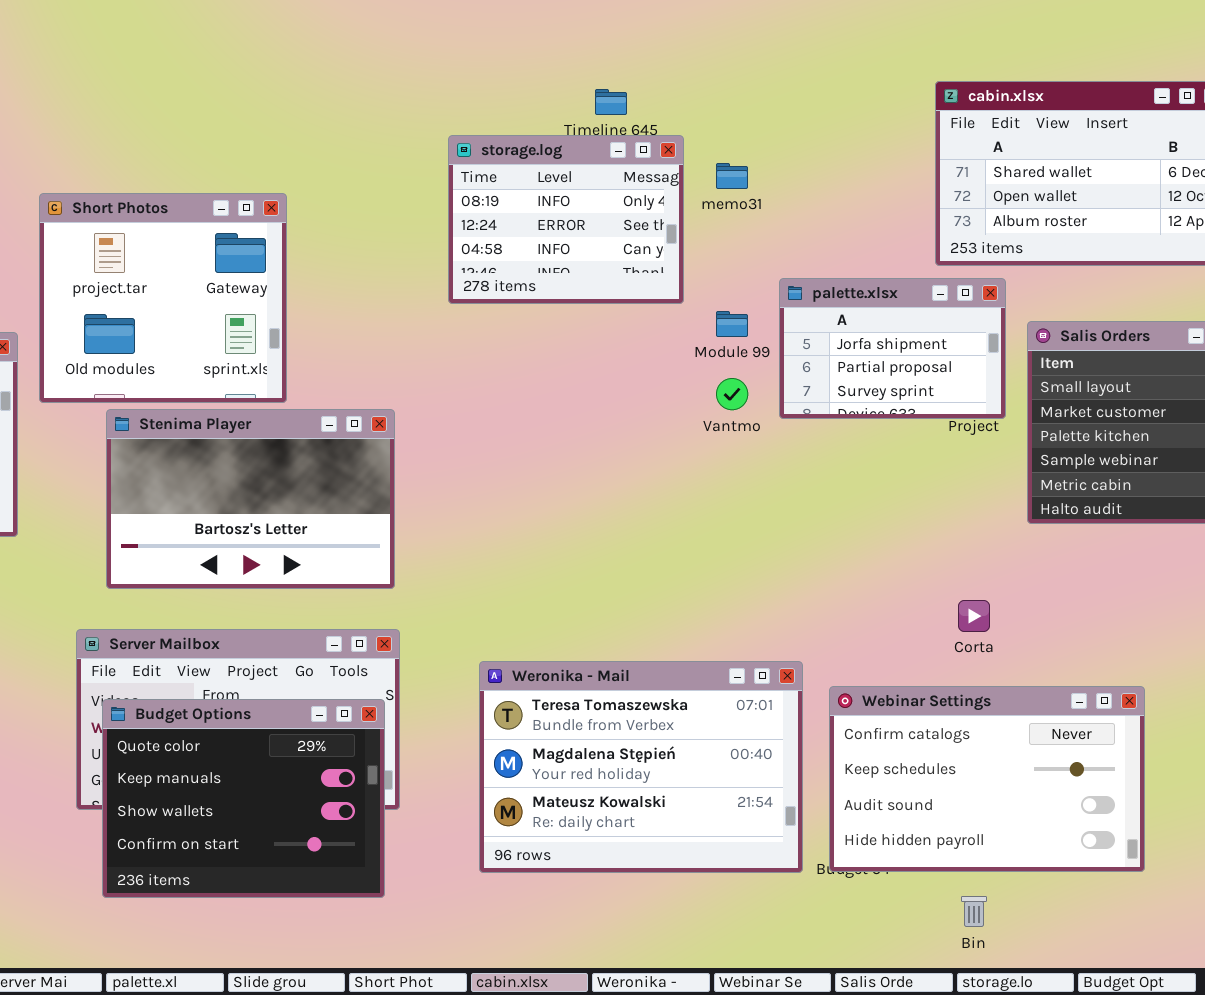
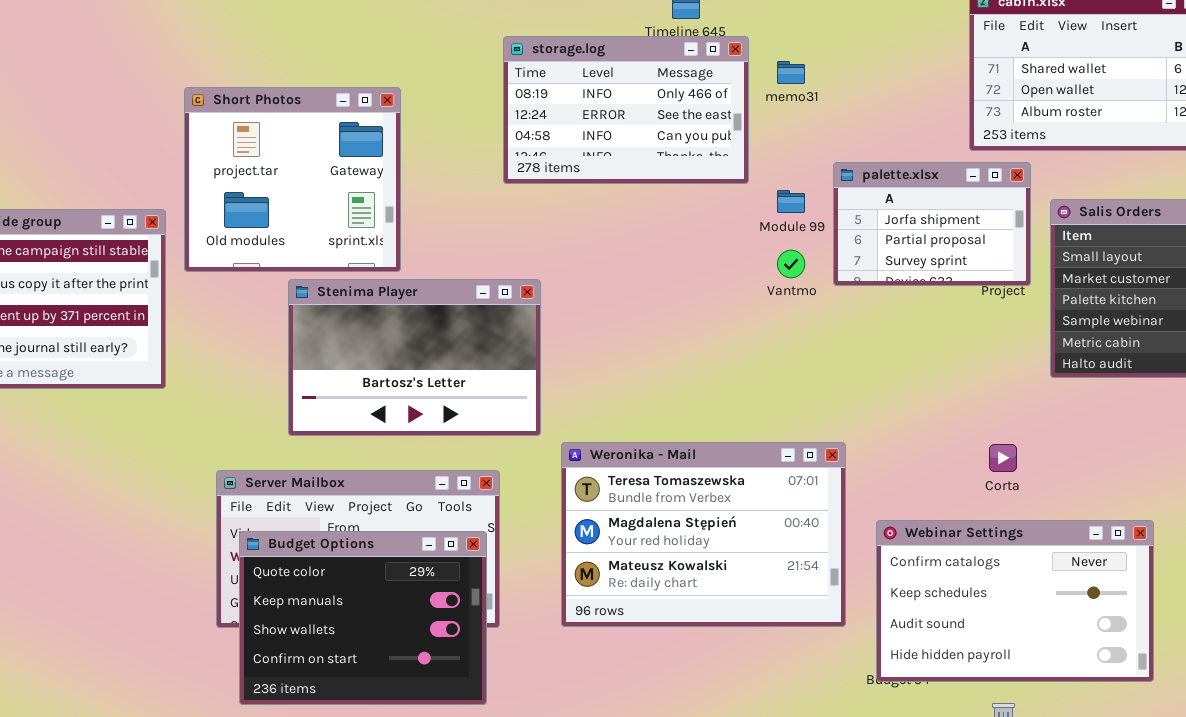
storage.log: [448,135,684,304] -> [503,36,749,184], resized
Stenima Player: [106,409,395,589] -> [288,279,541,436], moved
Weronika - Mail: [479,661,803,873] -> [561,442,846,627], moved

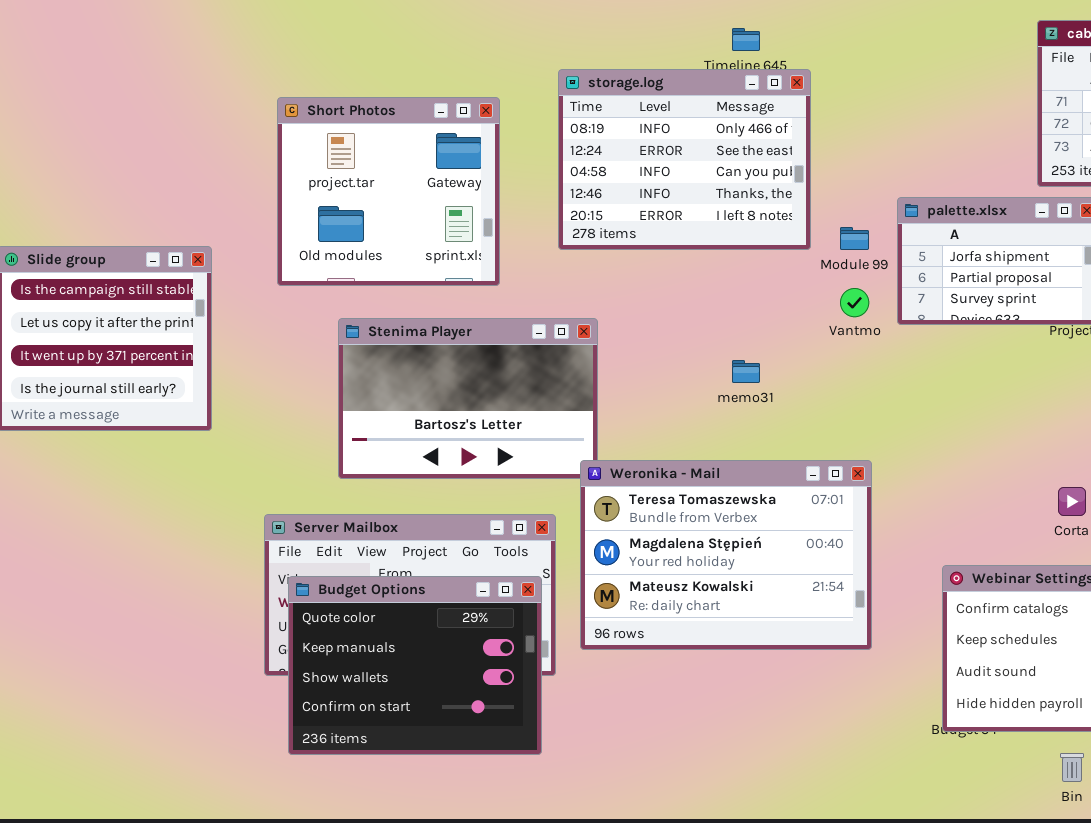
storage.log: [503,36,749,184] -> [558,69,811,250], resized
memo31: [777,61,805,84] -> [732,360,760,383], moved
Short Photos: [184,87,401,272] -> [277,97,500,286], moved
Weronika - Mail: [561,442,846,627] -> [580,460,872,650], moved

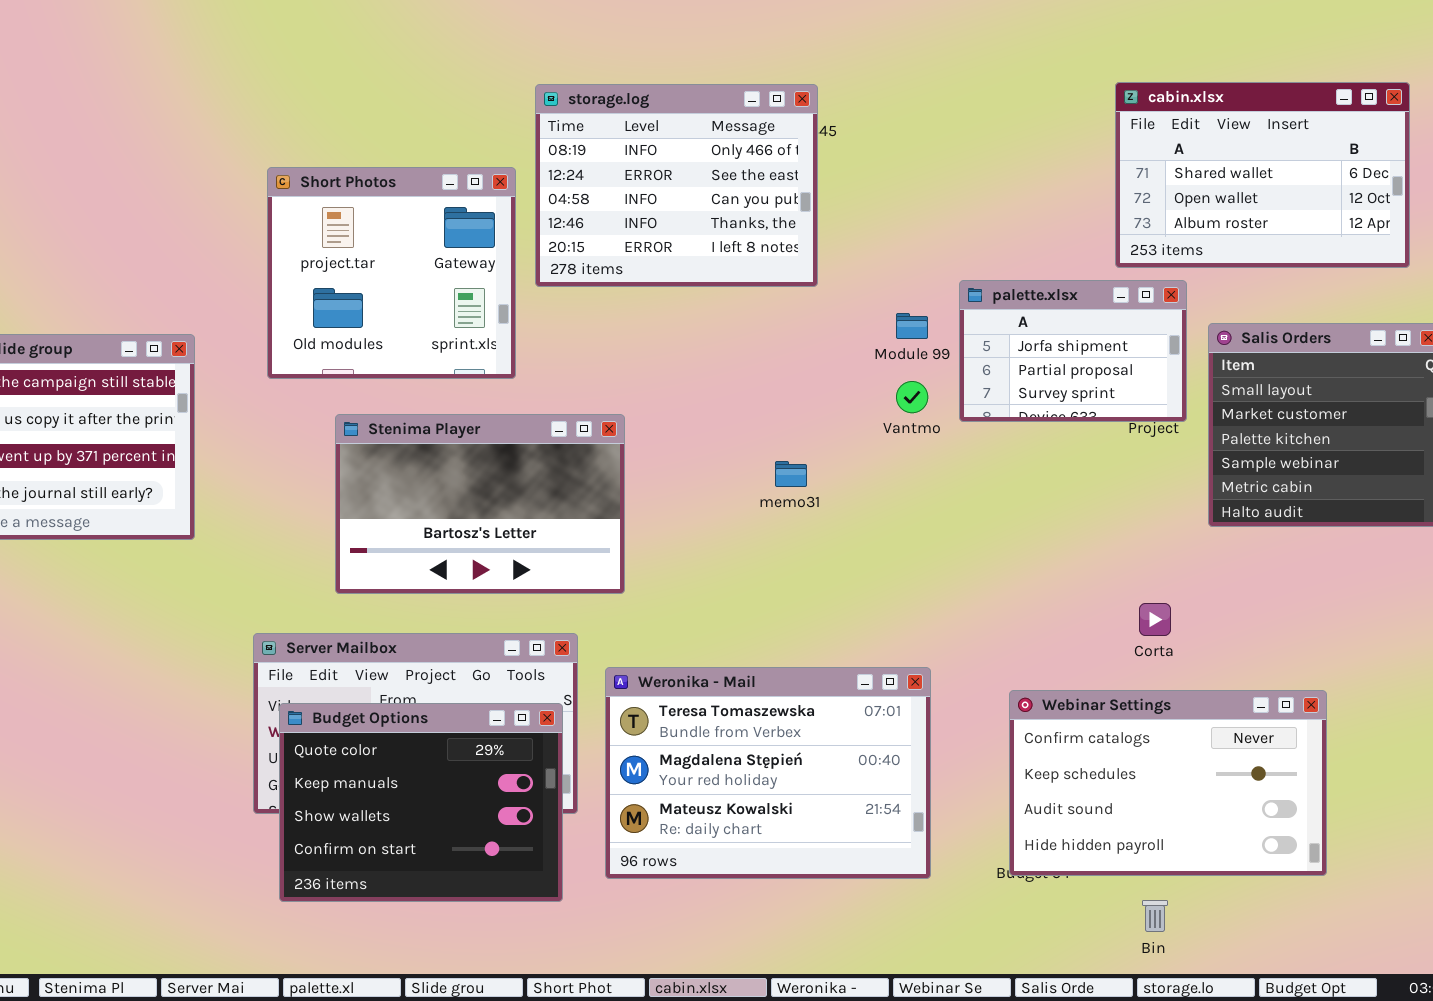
storage.log: [558,69,811,250] -> [535,84,818,287], moved
Weronika - Mail: [580,460,872,650] -> [605,667,931,879], moved

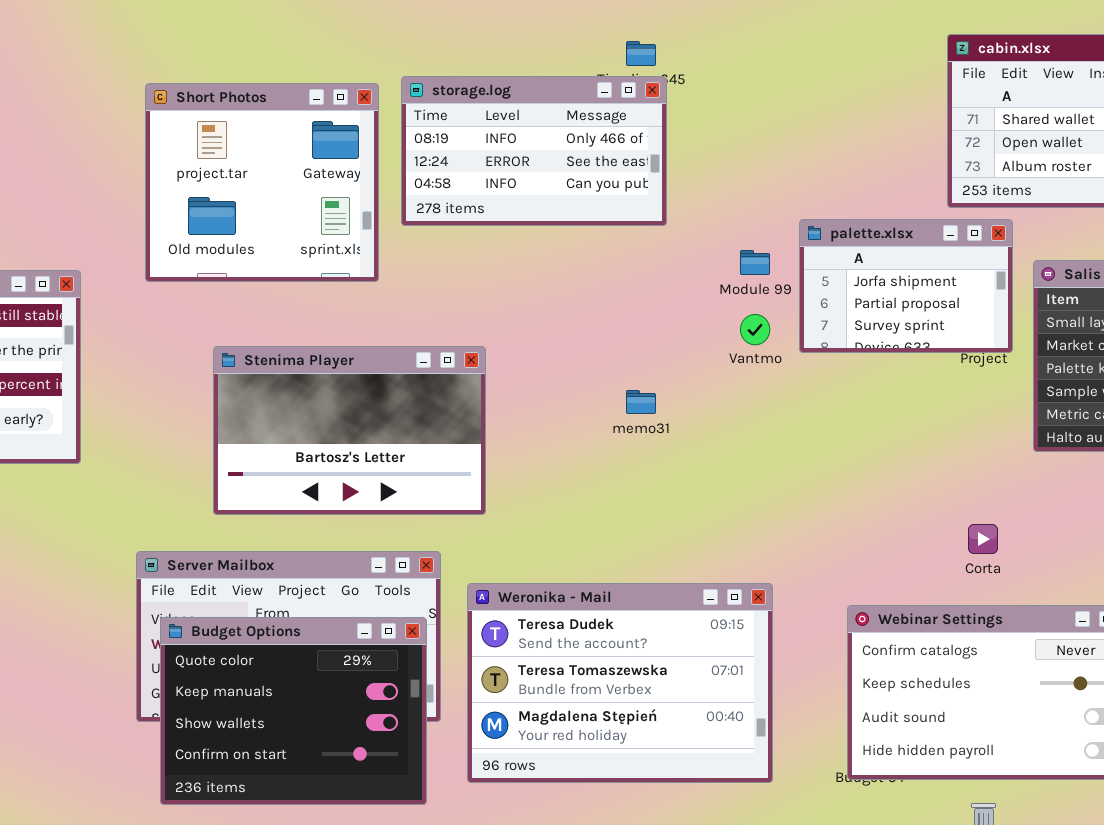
storage.log: [535,84,818,287] -> [401,76,667,226], resized
Short Photos: [267,167,516,379] -> [145,83,379,282], moved
Weronika - Mail: [605,667,931,879] -> [467,583,773,783], scrolled up 1 row

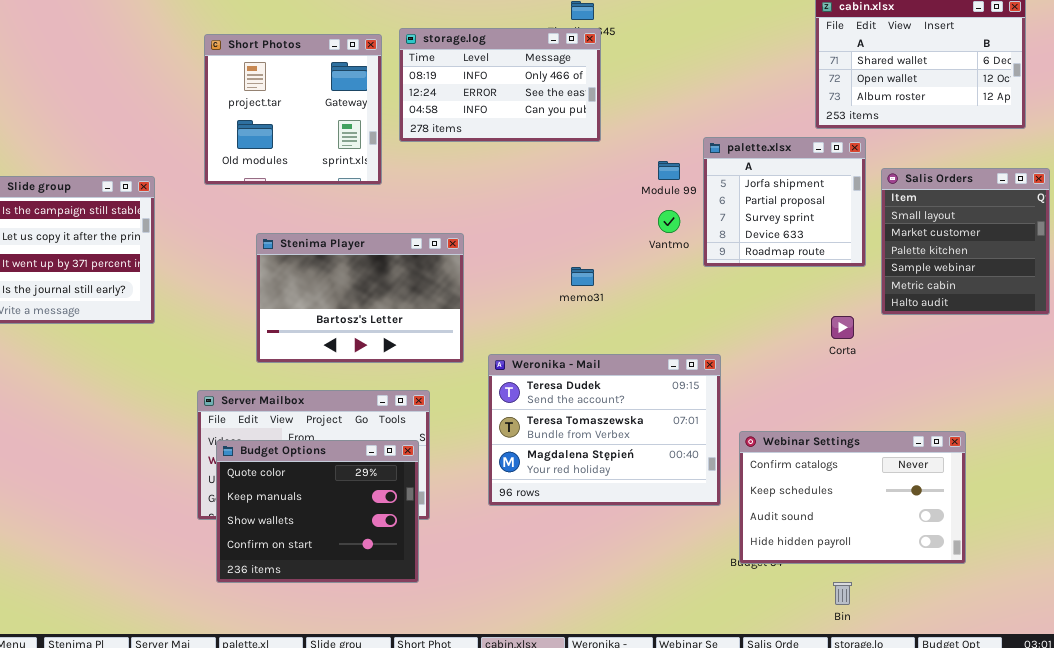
palette.xlsx: [799,219,1013,353] -> [703,137,866,267], resized
Corta: [968,524,998,554] -> [831,316,854,339], moved
Weronika - Mail: [467,583,773,783] -> [488,354,721,506], moved

